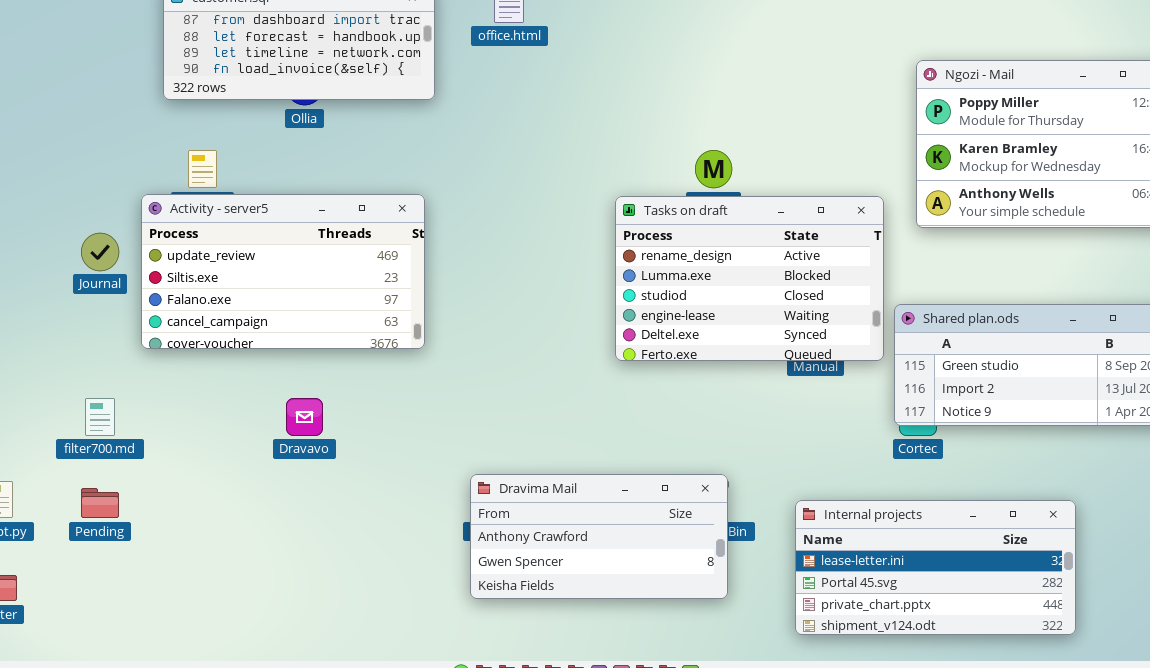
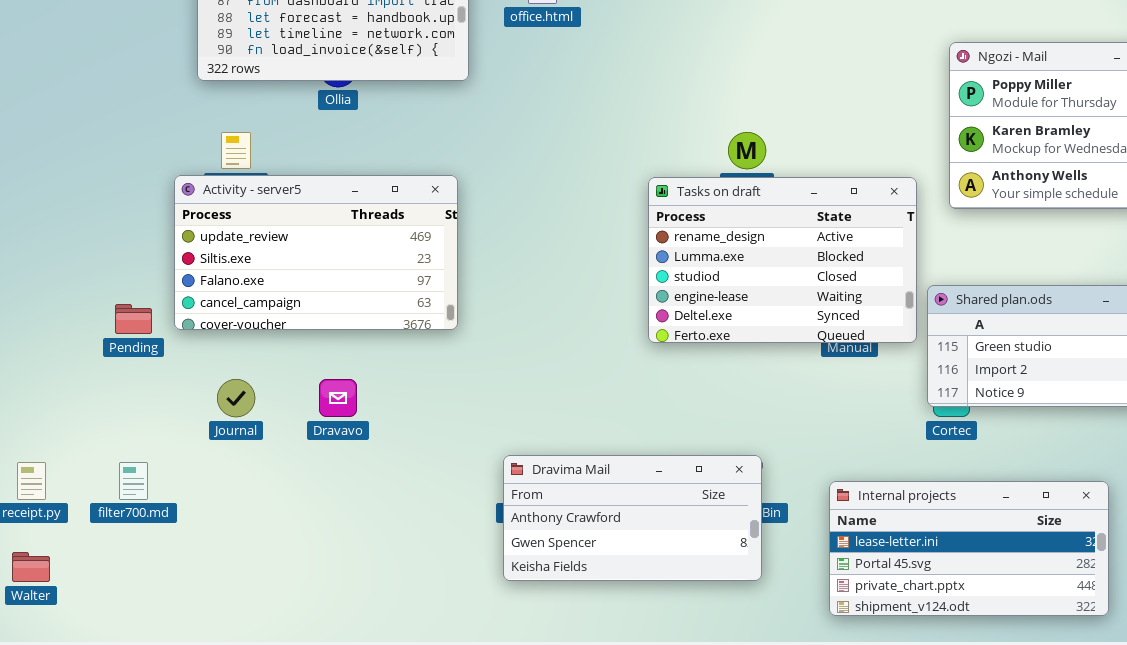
Journal: [81,233,119,271] -> [217,379,255,417], moved
filter700.md: [85,398,115,436] -> [119,462,148,500], moved
Pending: [81,488,119,518] -> [115,304,152,334], moved

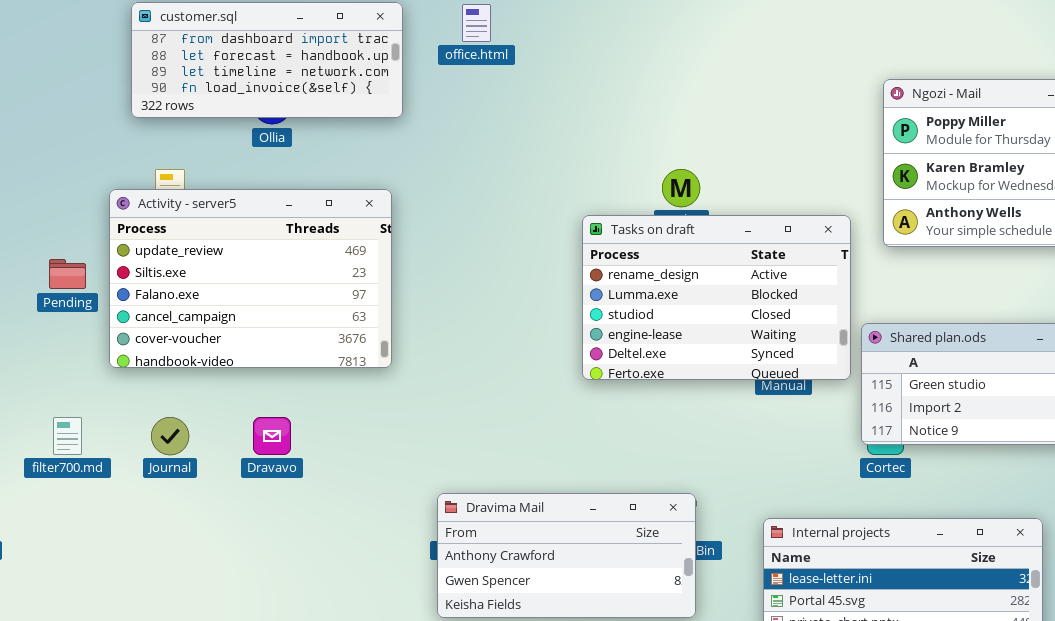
Activity - server5: [174,175,458,330] -> [109,189,392,368], resized
Pending: [115,304,152,334] -> [49,259,86,289], moved
filter700.md: [119,462,148,500] -> [53,417,82,455], moved

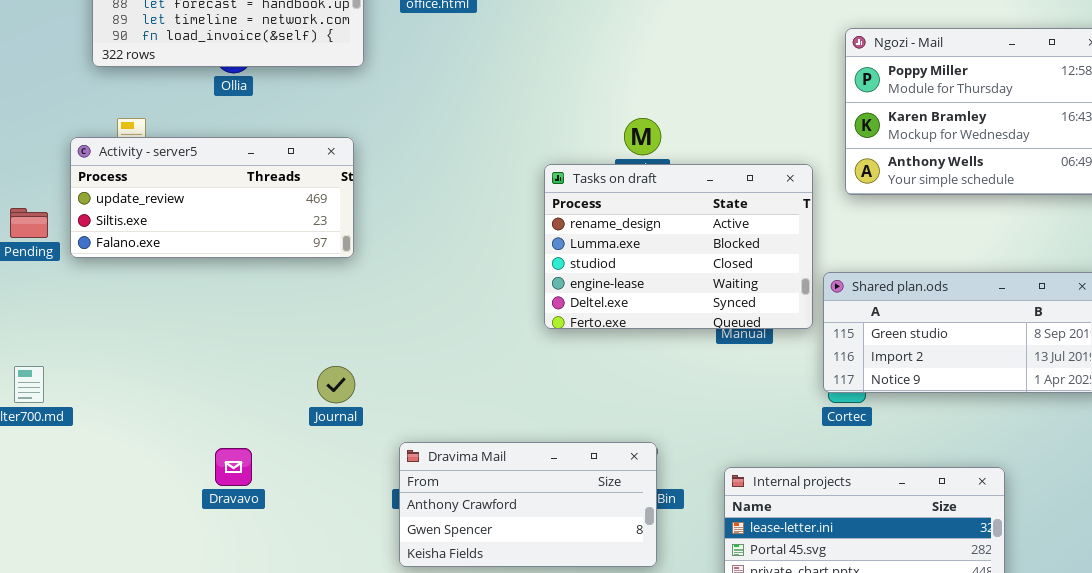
Activity - server5: [109,189,392,368] -> [70,137,354,258], resized
Journal: [151,417,189,455] -> [317,366,355,403], moved
Dravavo: [253,417,291,455] -> [215,448,252,486], moved

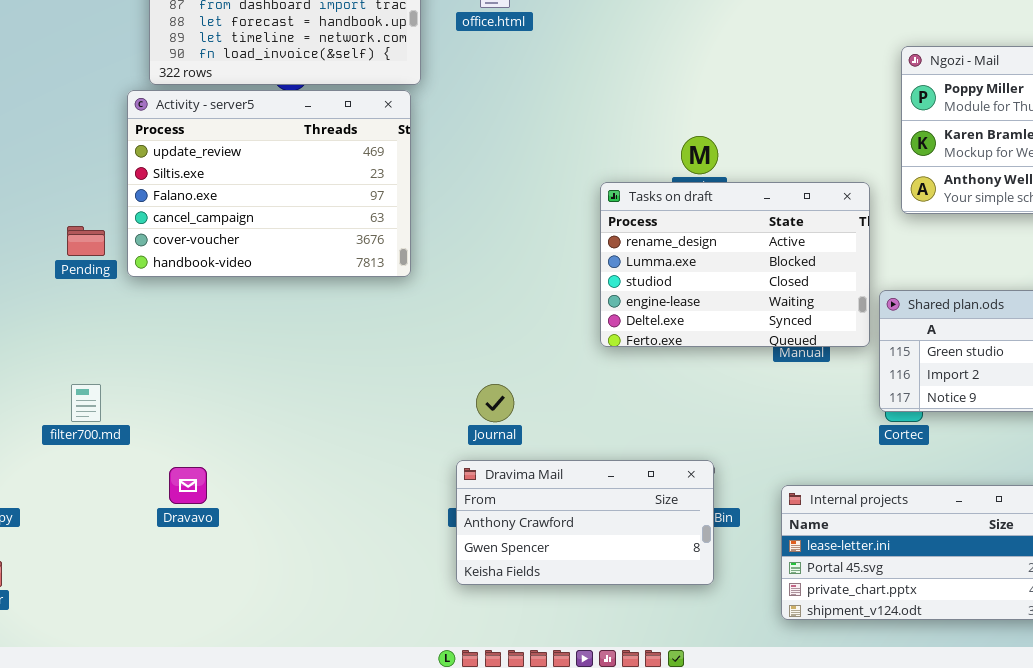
Activity - server5: [70,137,354,258] -> [127,90,411,277], resized
Journal: [317,366,355,403] -> [476,384,514,422], moved
Dravavo: [215,448,252,486] -> [169,467,207,504], moved

